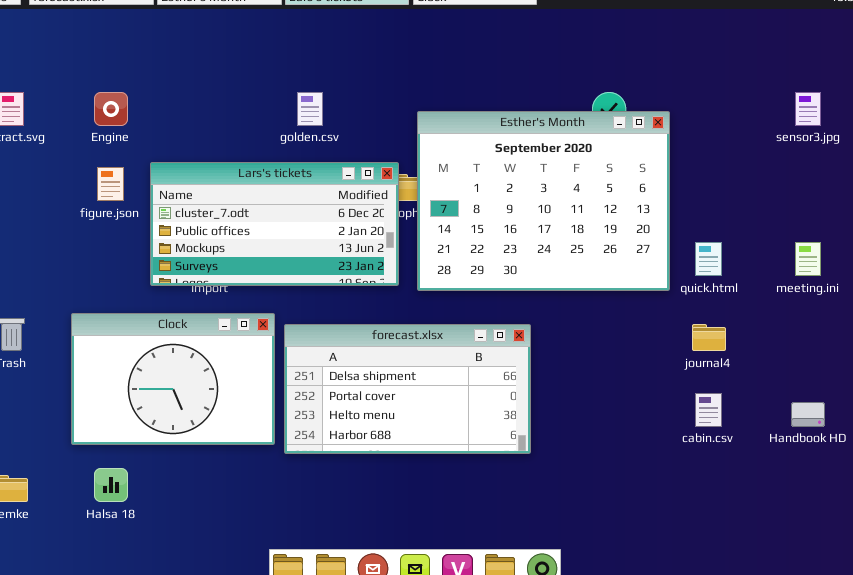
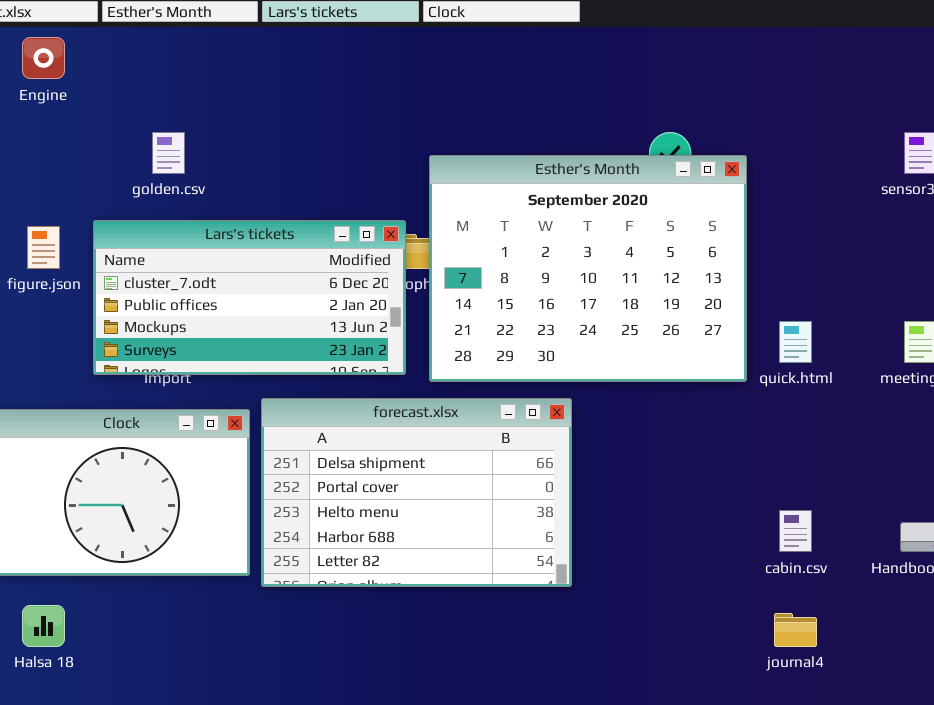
Engine: [94,92,128,126] -> [22,37,65,79], moved
golden.csv: [297,92,323,126] -> [152,132,185,174], moved
forecast.xlsx: [284,324,531,454] -> [261,398,572,587], resized
journal4: [692,324,726,351] -> [774,613,817,647], moved

